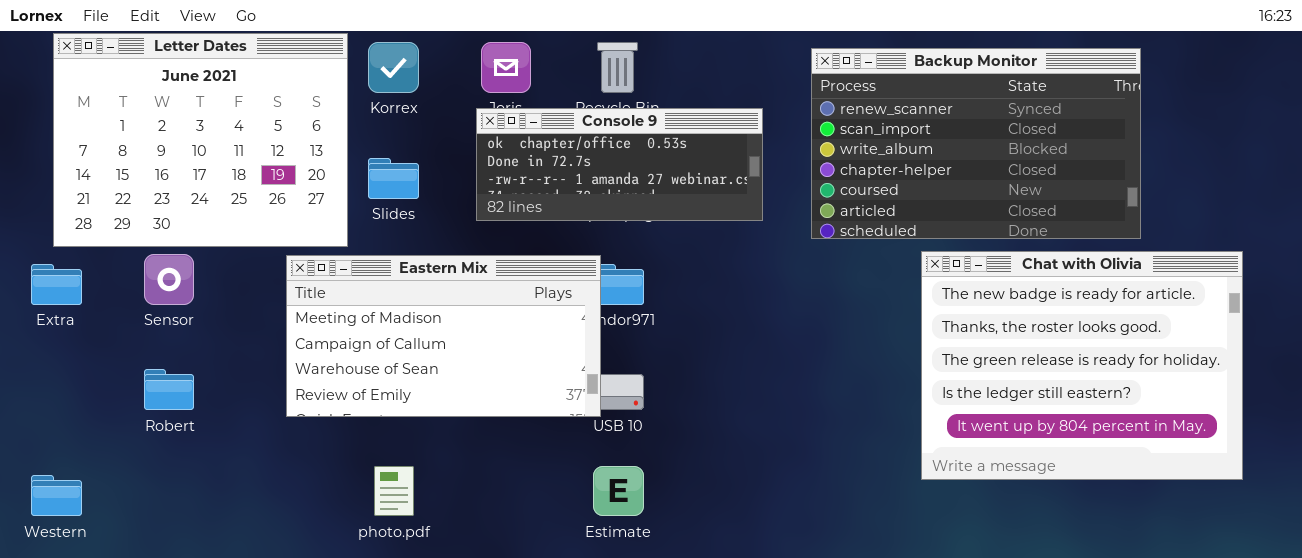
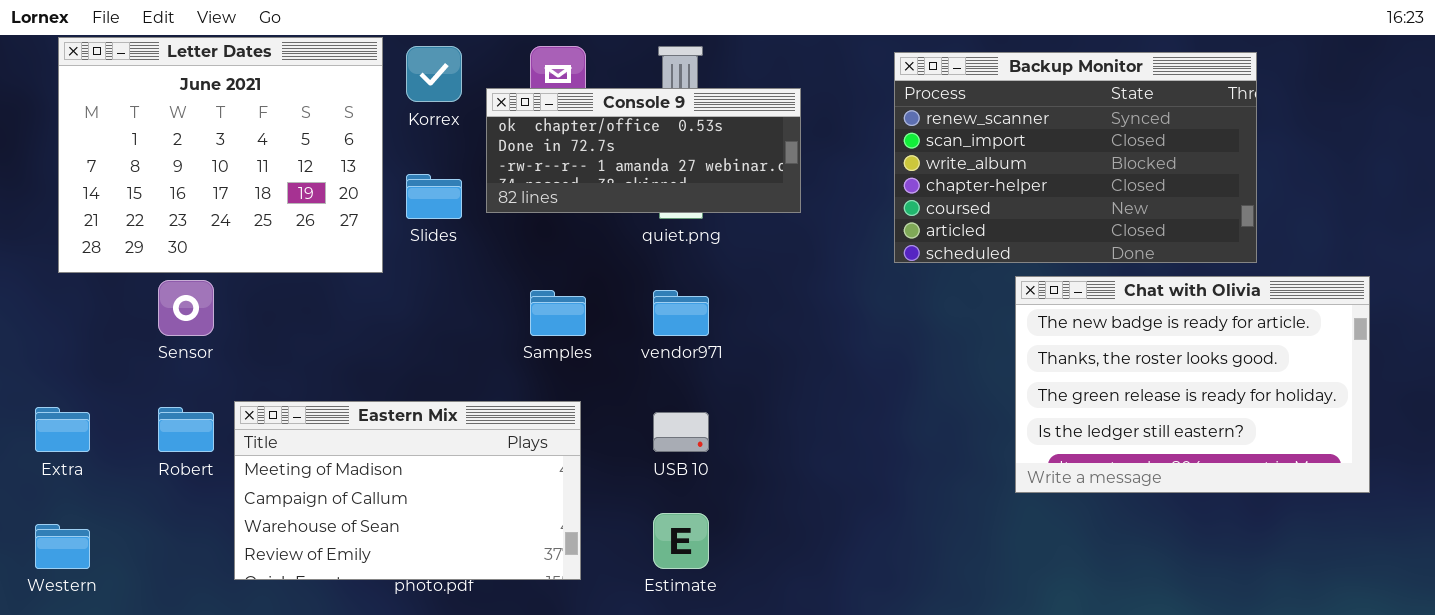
Console 9: [476,108,763,221] -> [486,88,801,213], moved
Chat with Olivia: [921,251,1243,480] -> [1015,276,1370,493], resized
Eastern Mix: [286,255,601,417] -> [234,401,581,580], moved
Extra: [31,264,82,305] -> [35,407,90,452], moved

